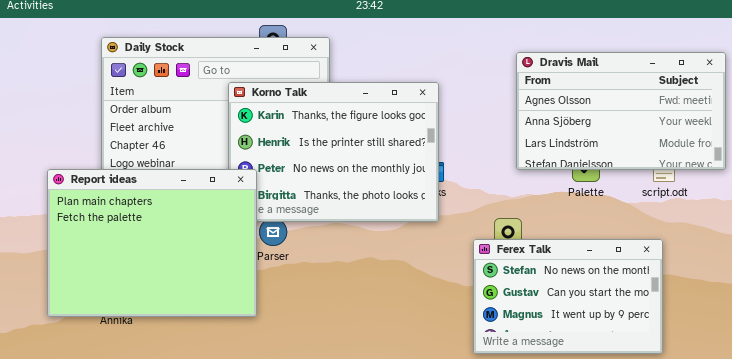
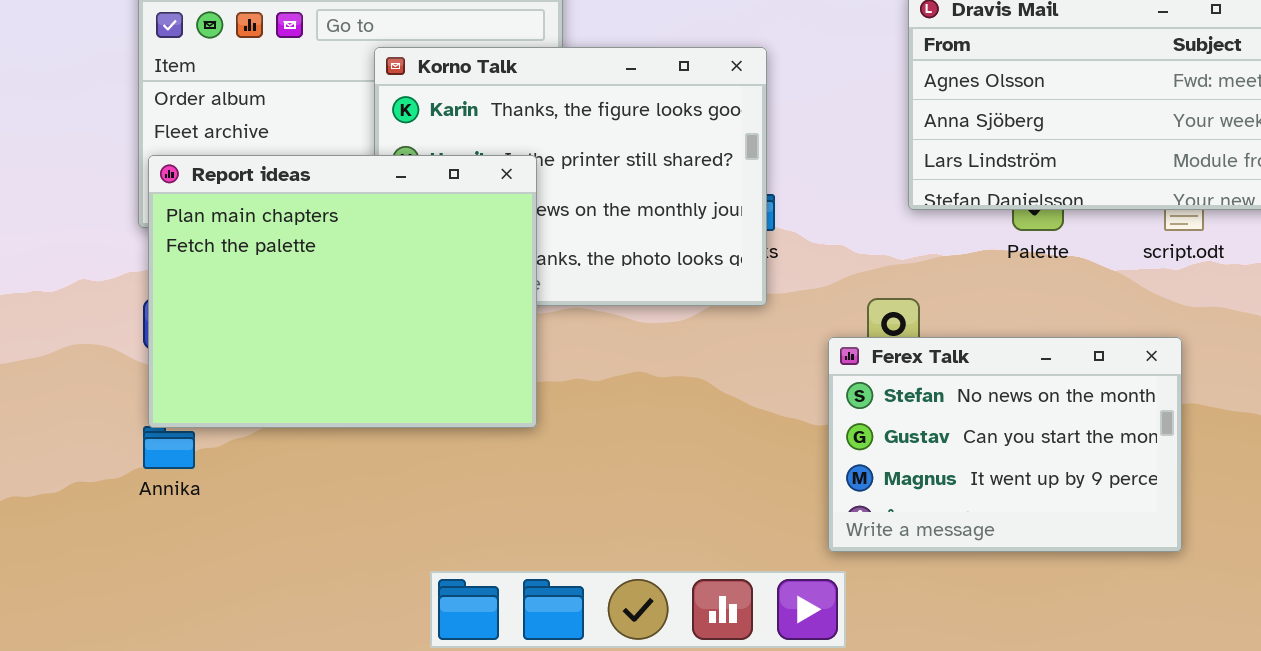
Report ideas: [47,169,257,317] -> [148,155,537,428], moved

